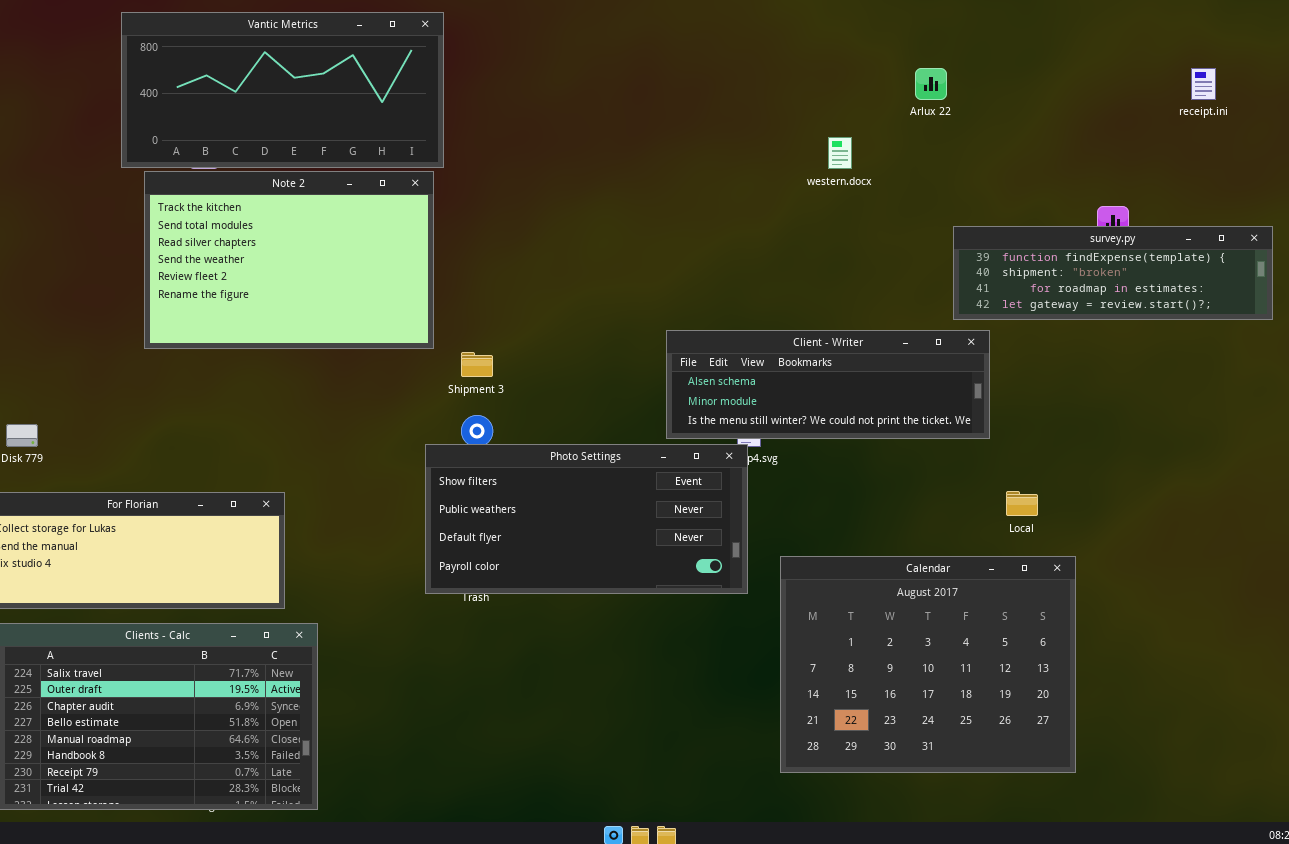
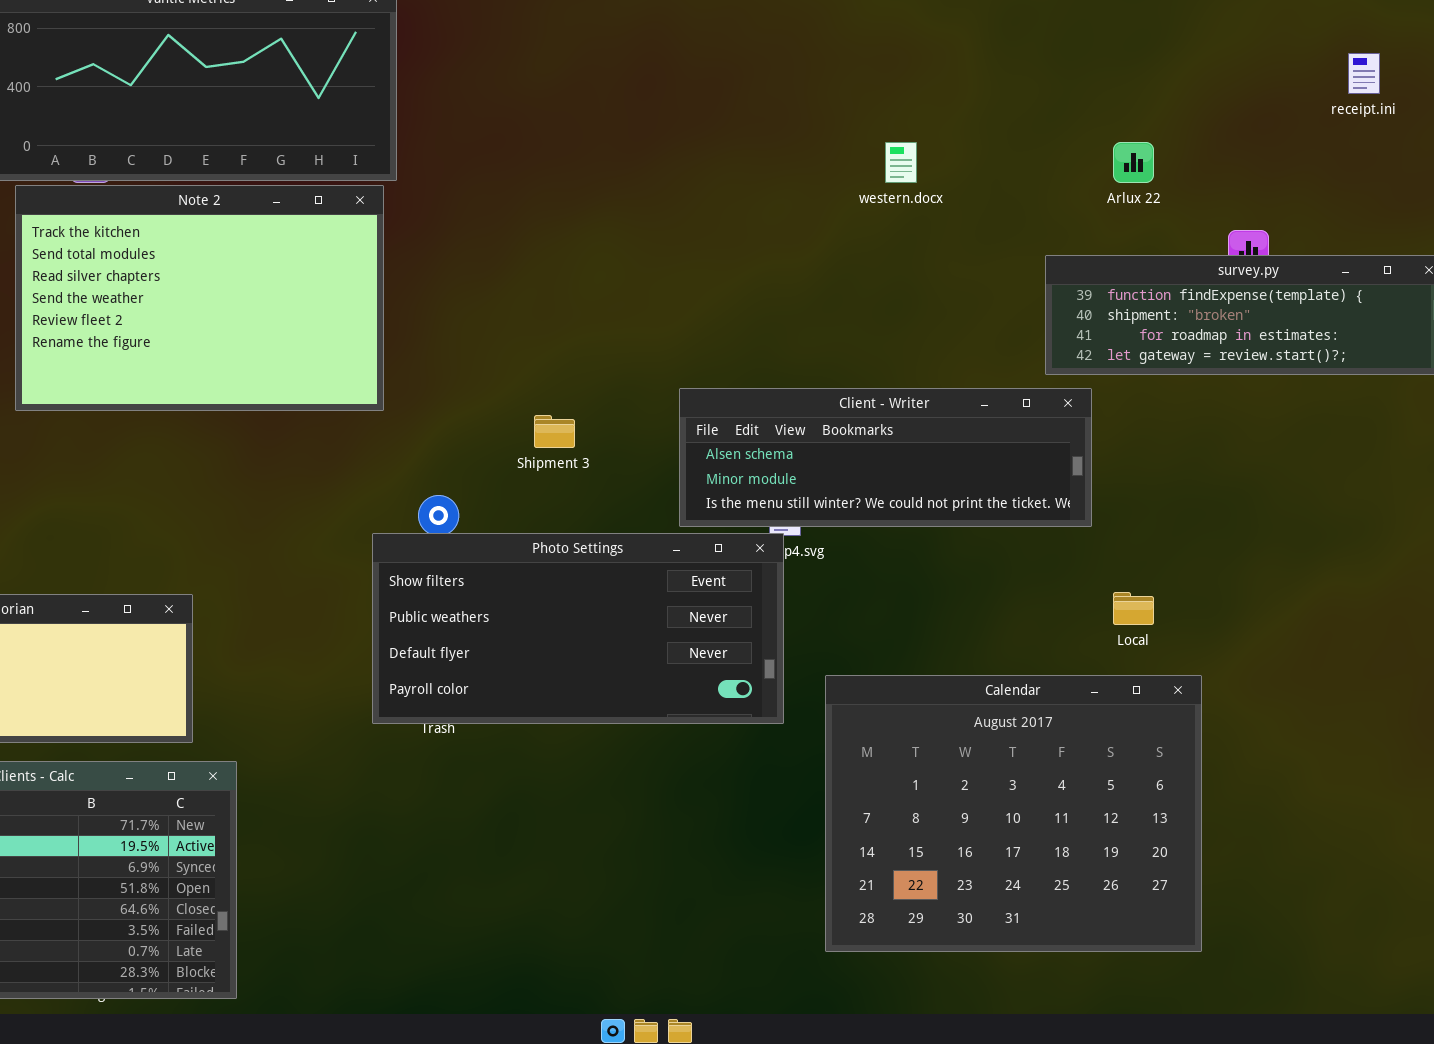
Arlux 22: [915,68,947,100] -> [1113,142,1154,183], moved
Shipment 3: [461,352,493,377] -> [534,415,575,448], moved

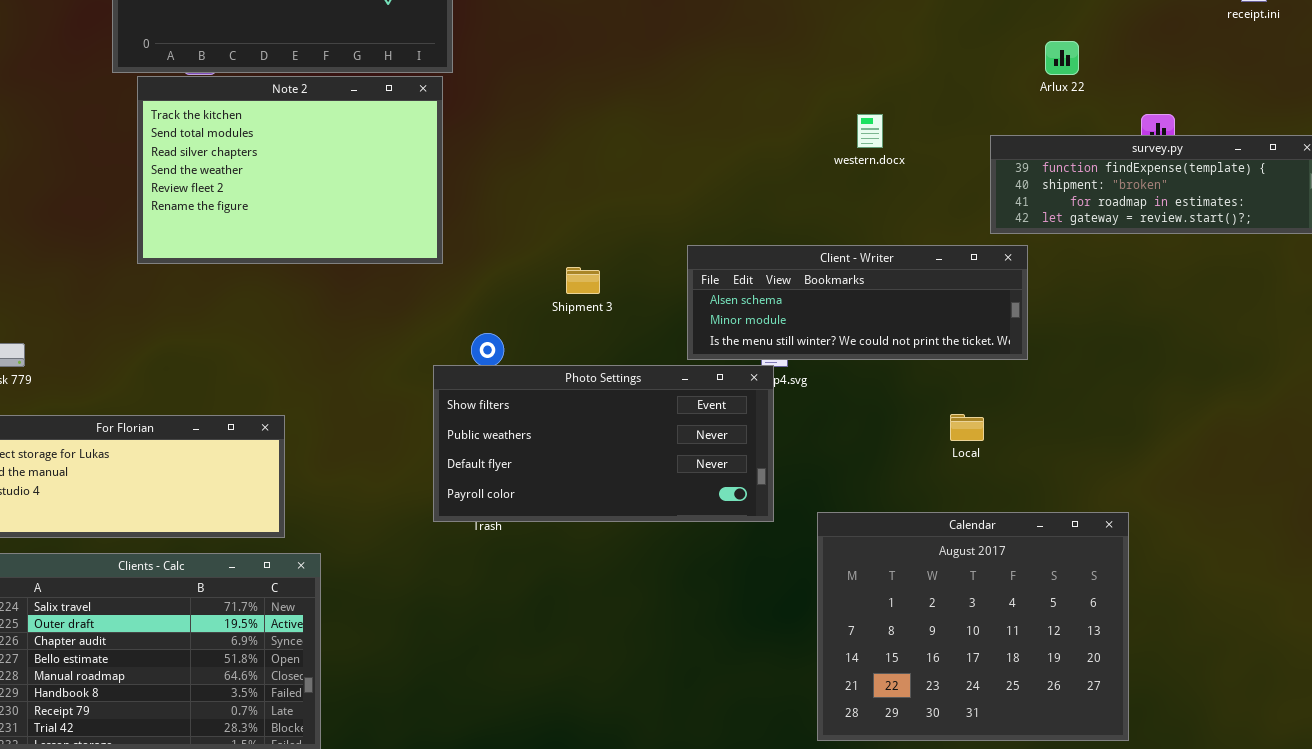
western.docx: [885,142,917,183] -> [857,114,883,148], moved
Local: [1113,592,1154,625] -> [950,414,984,441], moved
Calendar: [825,675,1202,952] -> [817,512,1129,741], moved

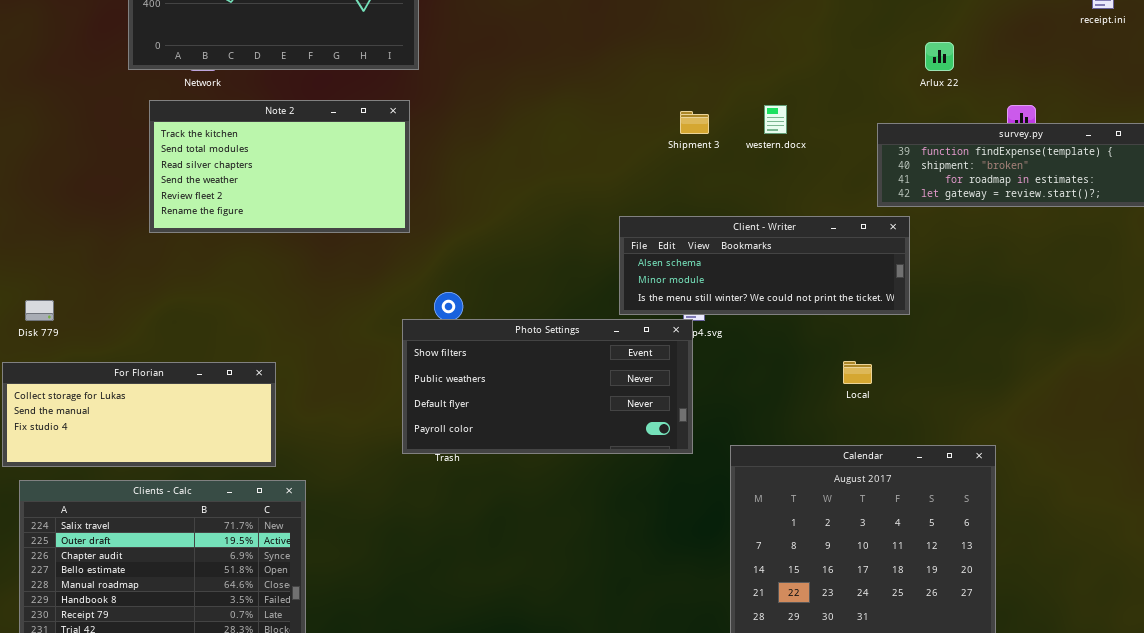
Note 2: [137,76,443,264] -> [149,100,410,233], resized
Shipment 3: [566,267,600,294] -> [680,111,709,134], moved

